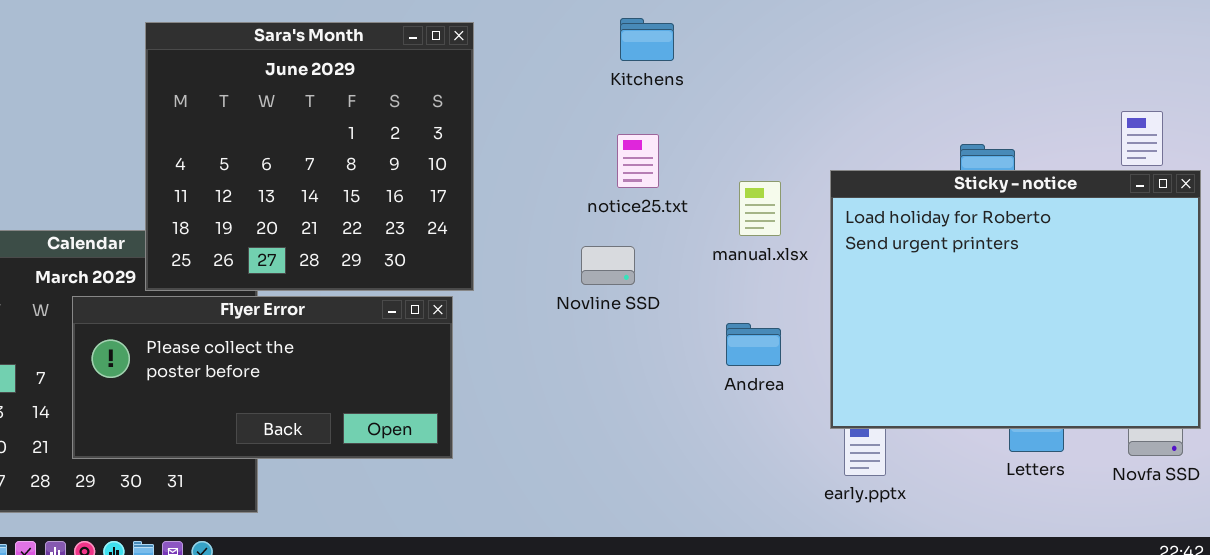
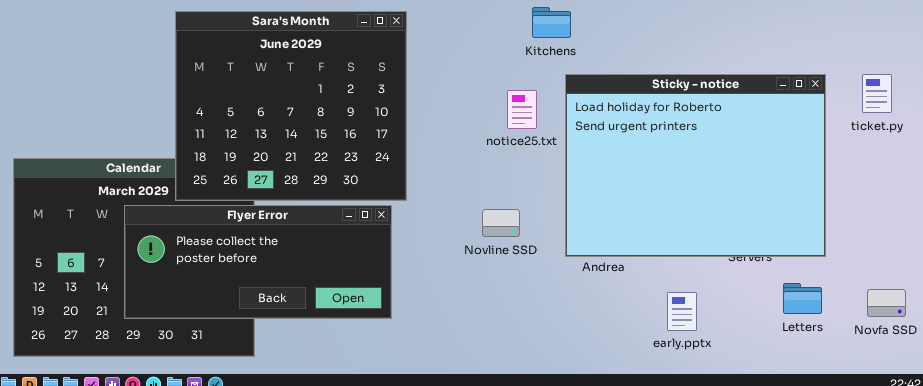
Kitchens: [620,18,674,61] -> [532,7,571,38], moved
Sticky - notice: [830,170,1201,429] -> [565,74,826,257], moved
Novline SSD: [581,246,635,285] -> [482,209,520,237], moved

